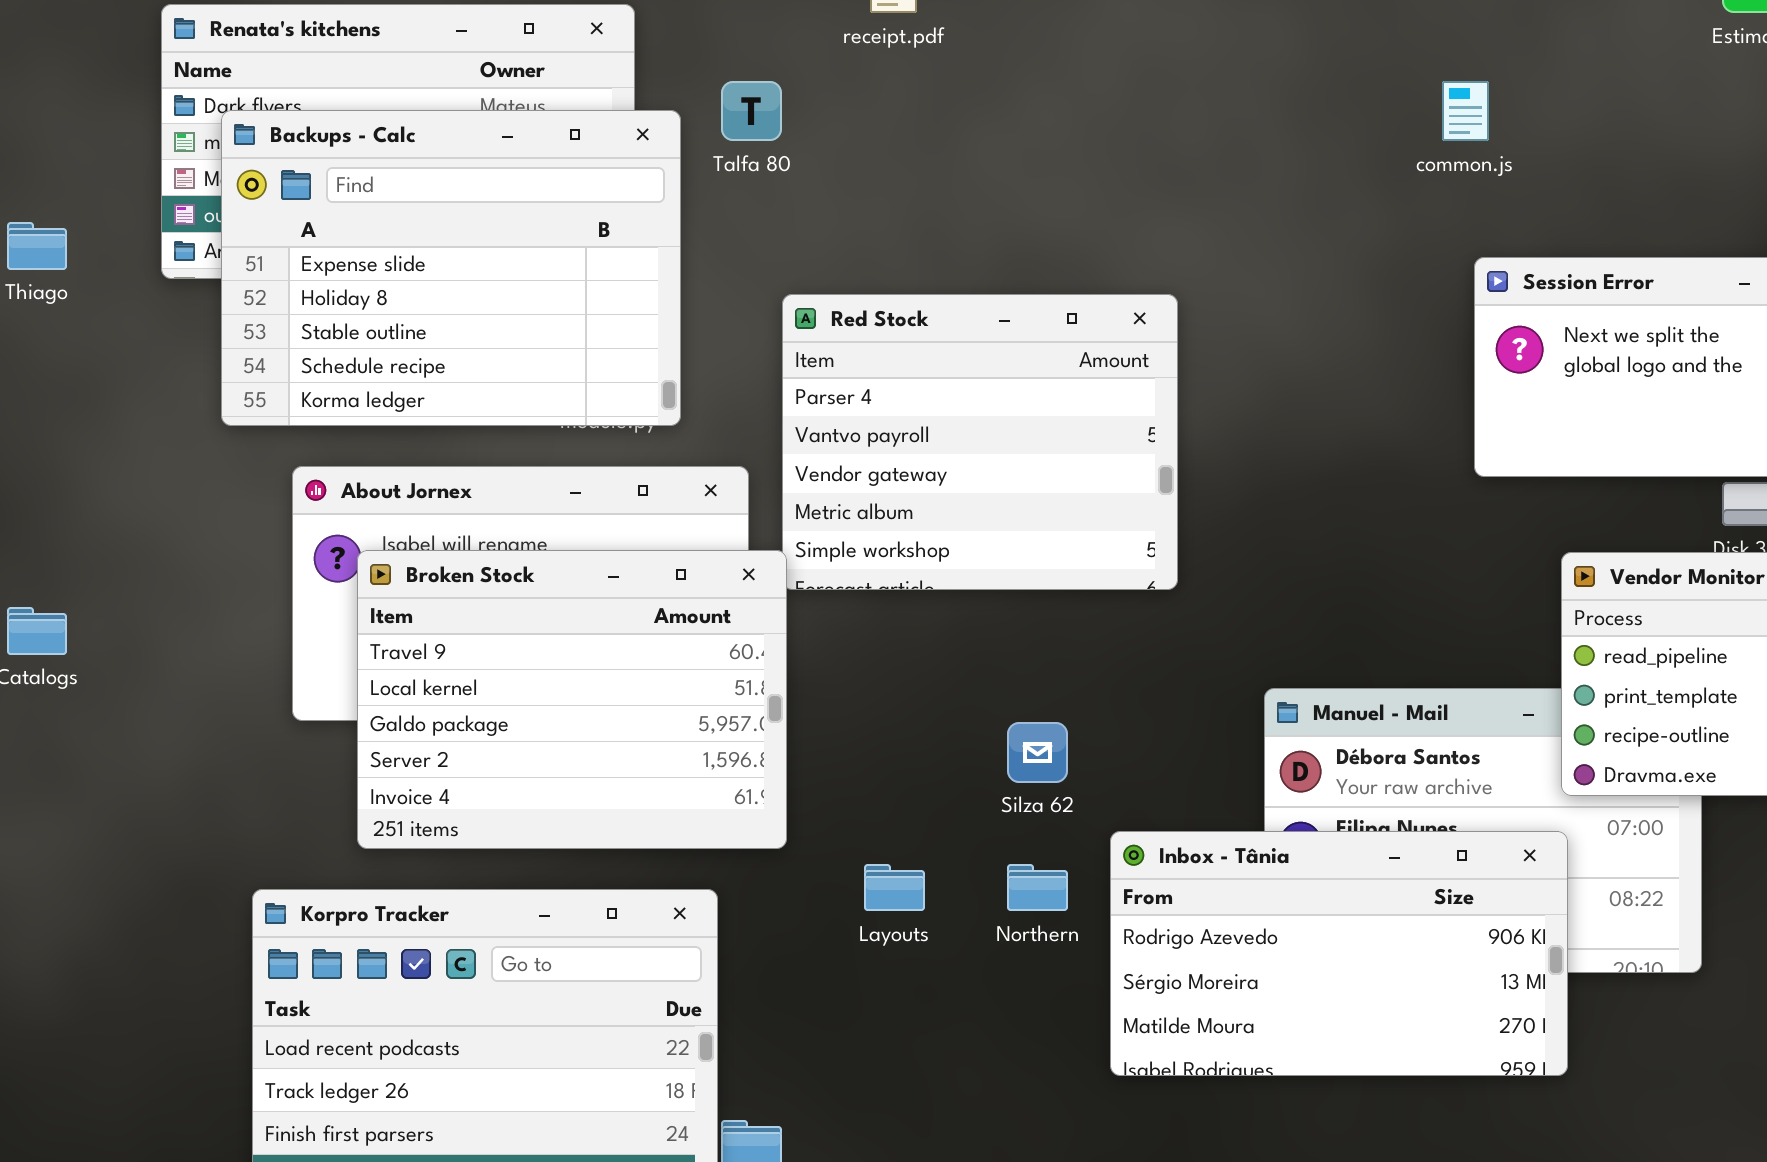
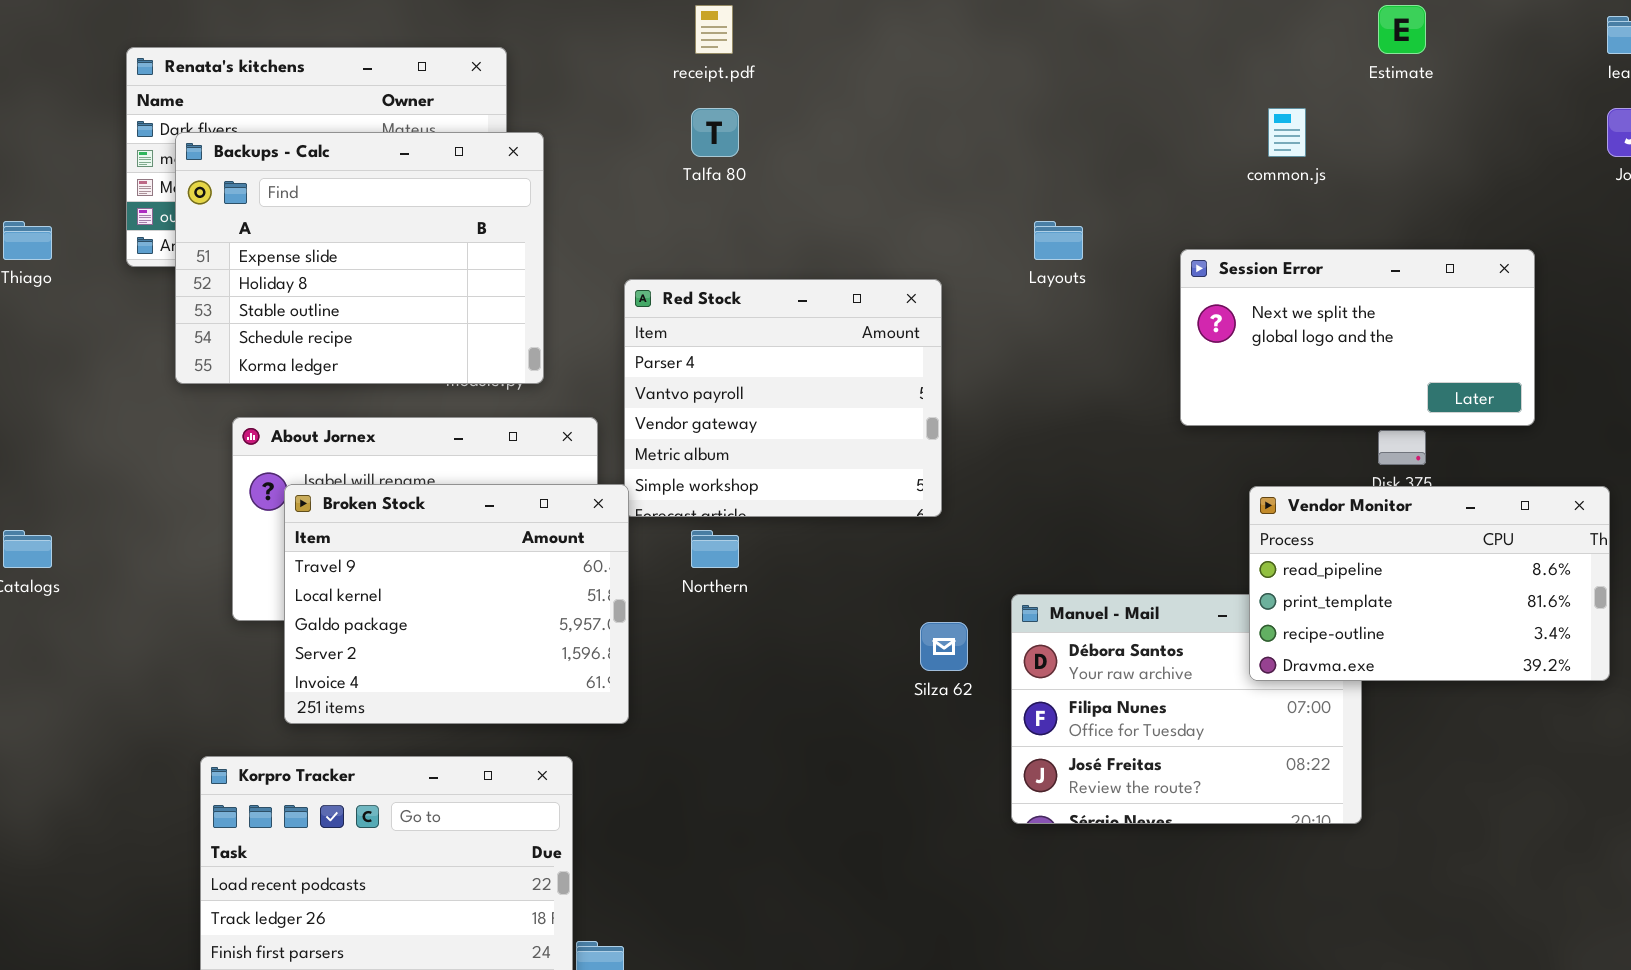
Talfa 80: [721,81,782,141] -> [691,108,739,157], moved
common.js: [1442,81,1489,141] -> [1268,108,1306,157], moved
Silza 62: [1007,722,1068,783] -> [920,622,968,671], moved
Inbox - Tânia: [1110,831,1568,1076] -> none, closed
Layouts: [864,864,925,911] -> [1034,221,1083,260], moved
Northern: [1007,864,1068,911] -> [691,530,739,568], moved

